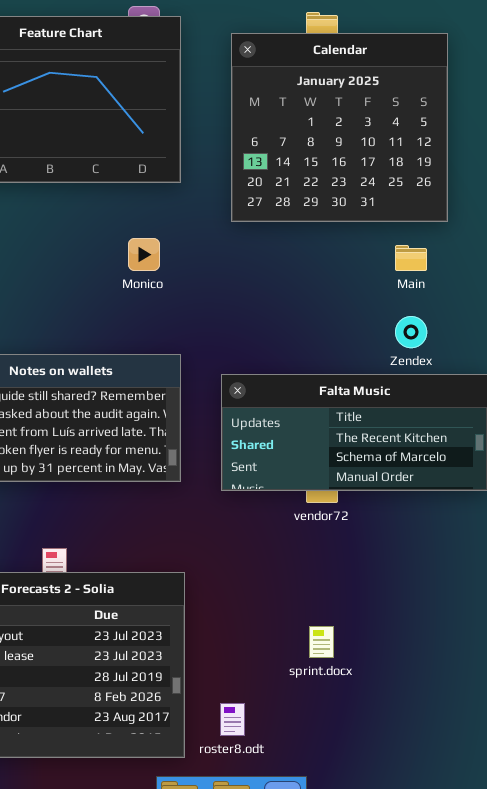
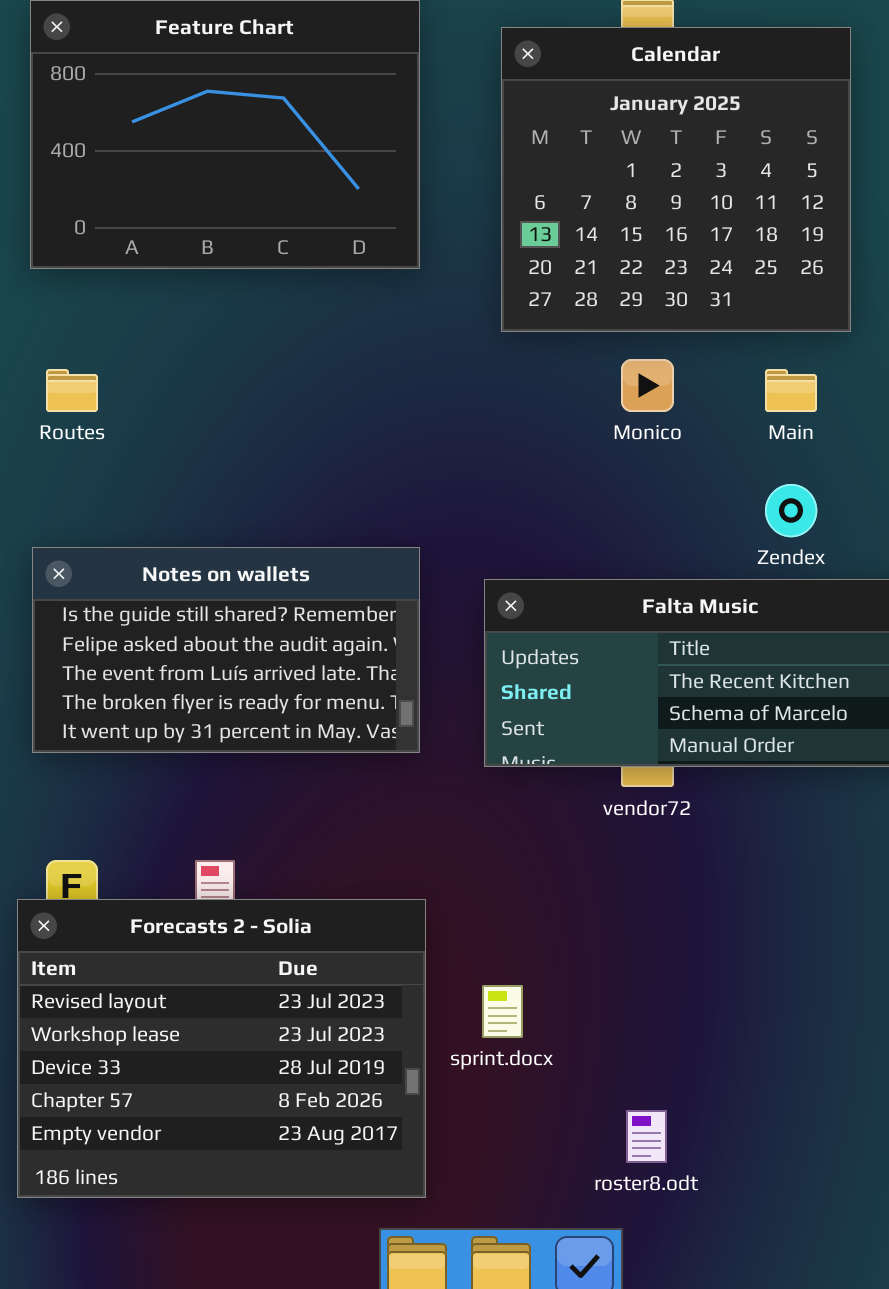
Monico: [128,238,160,271] -> [621,359,674,412], moved
sprint.docx: [309,626,334,658] -> [482,985,523,1038], moved
roster8.odt: [220,703,245,736] -> [626,1110,667,1163], moved

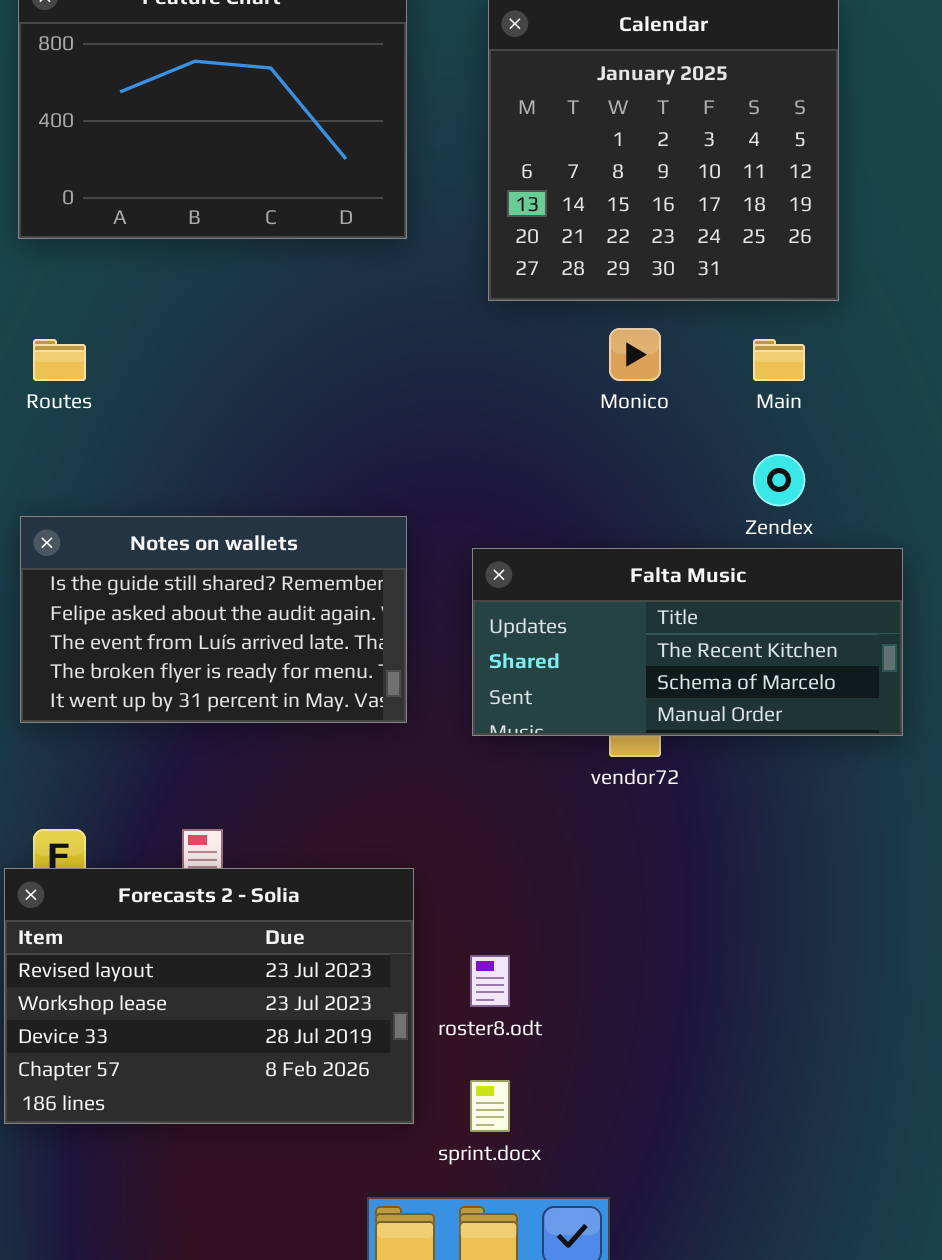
Forecasts 2 - Solia: [17,899,426,1198] -> [4,868,414,1124], resized
sprint.docx: [482,985,523,1038] -> [470,1080,510,1132], moved
roster8.odt: [626,1110,667,1163] -> [470,955,510,1007], moved

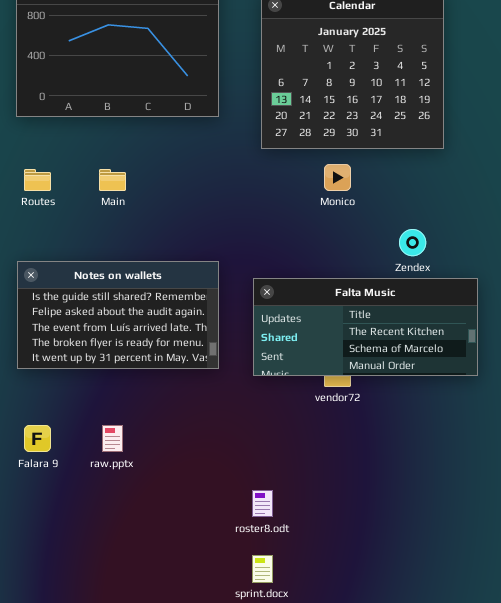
Main: [753,339,805,381] -> [99,169,126,191], moved
Forecasts 2 - Solia: [4,868,414,1124] -> none, closed

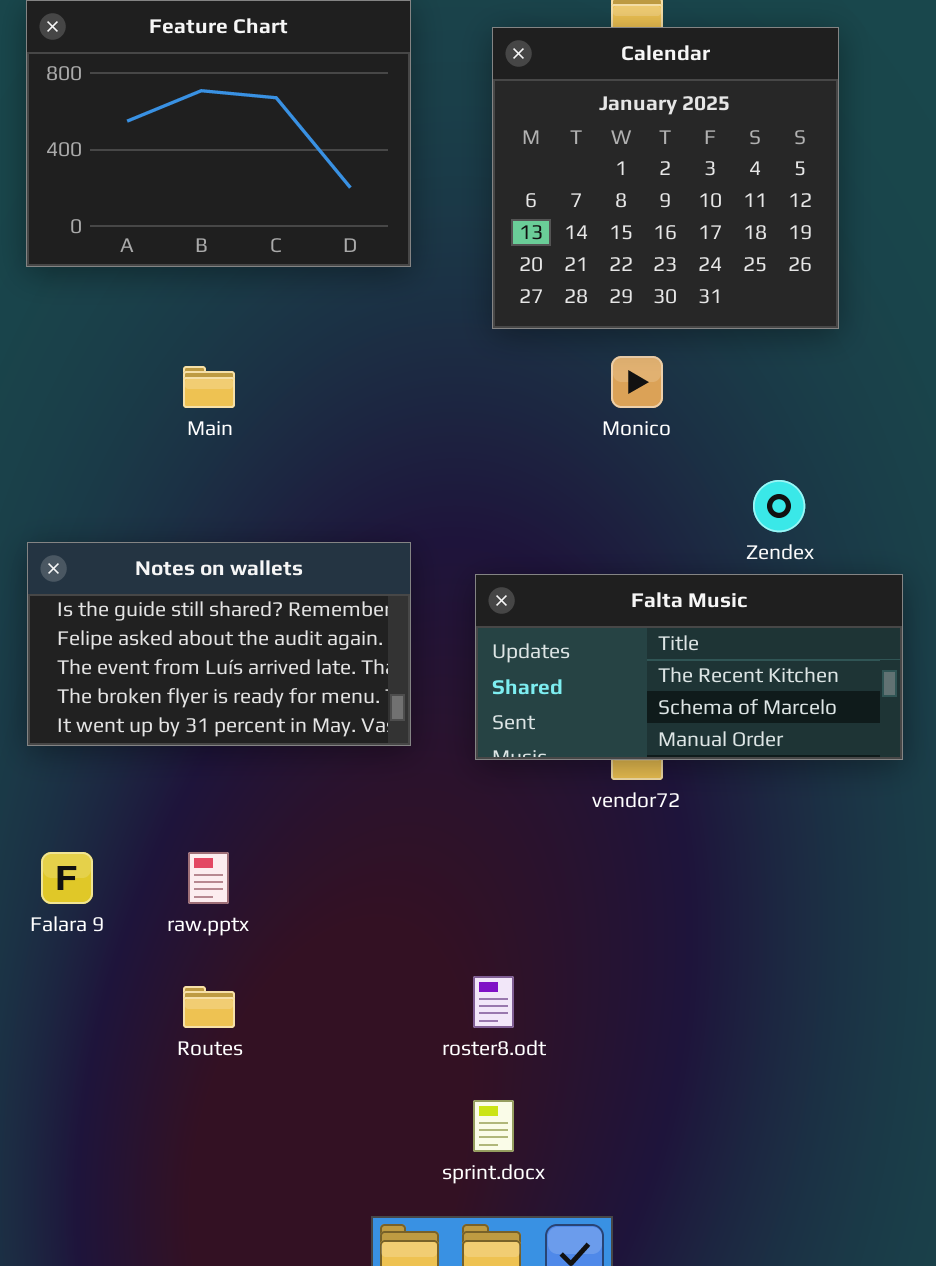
Routes: [24,169,51,191] -> [183,986,235,1028], moved

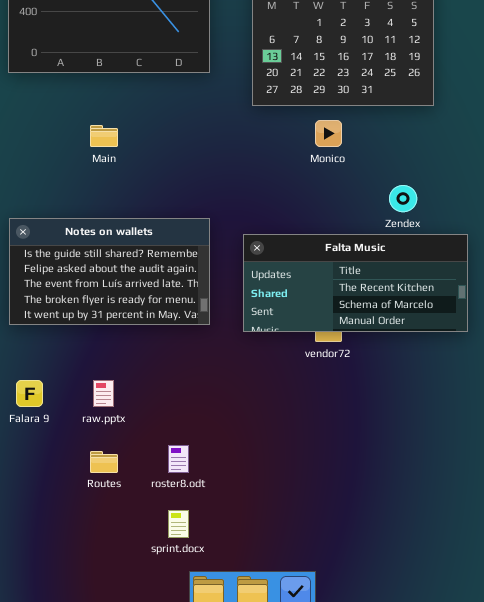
roster8.odt: [473,976,514,1028] -> [168,445,189,473], moved
sprint.docx: [473,1100,514,1152] -> [168,510,189,538], moved

